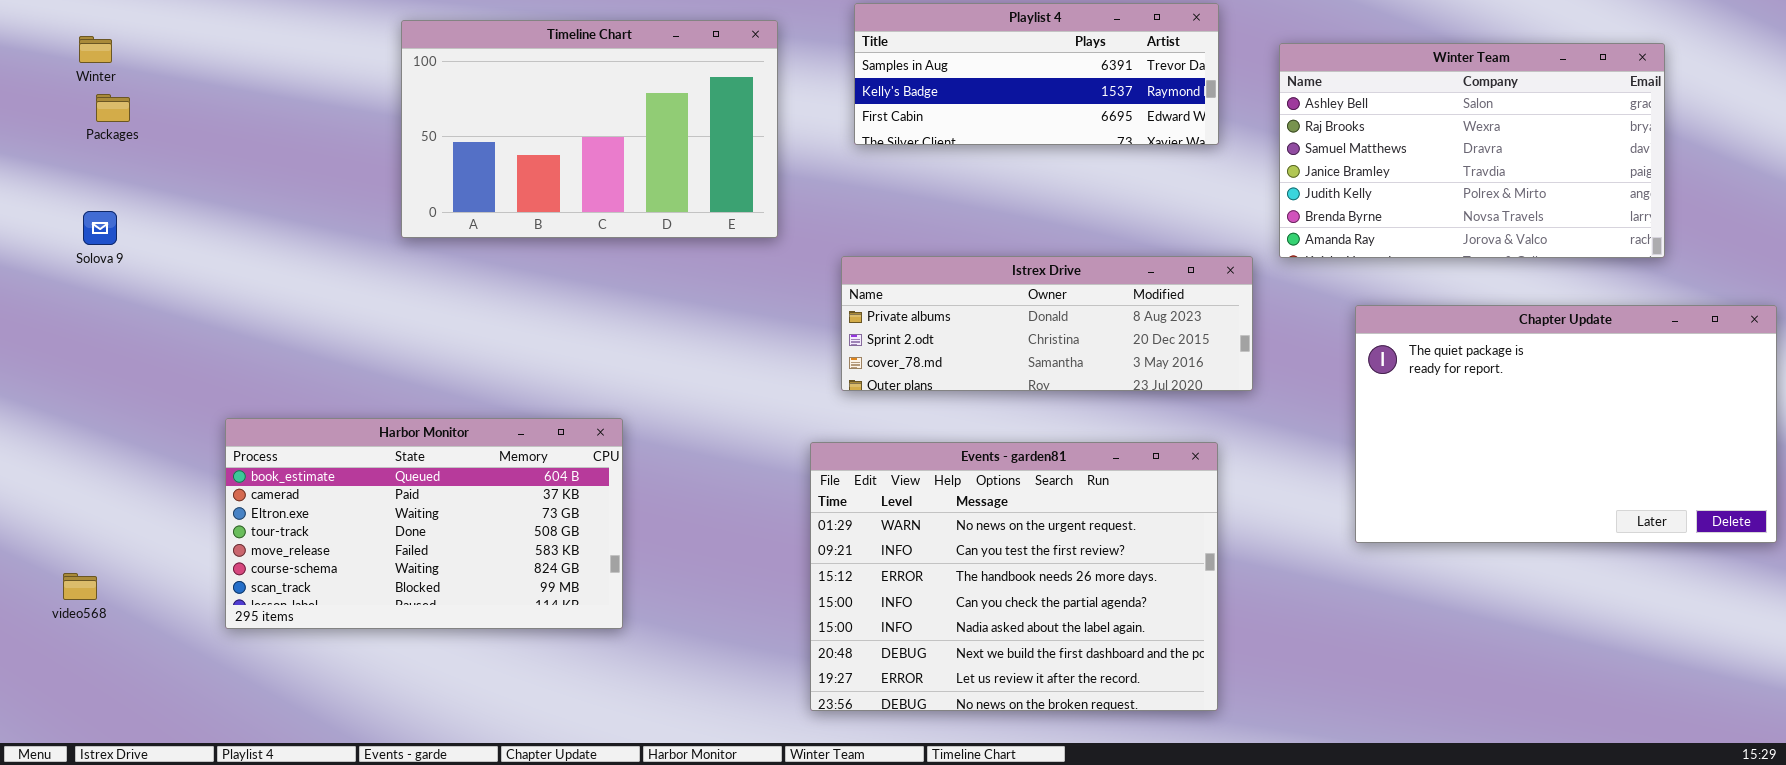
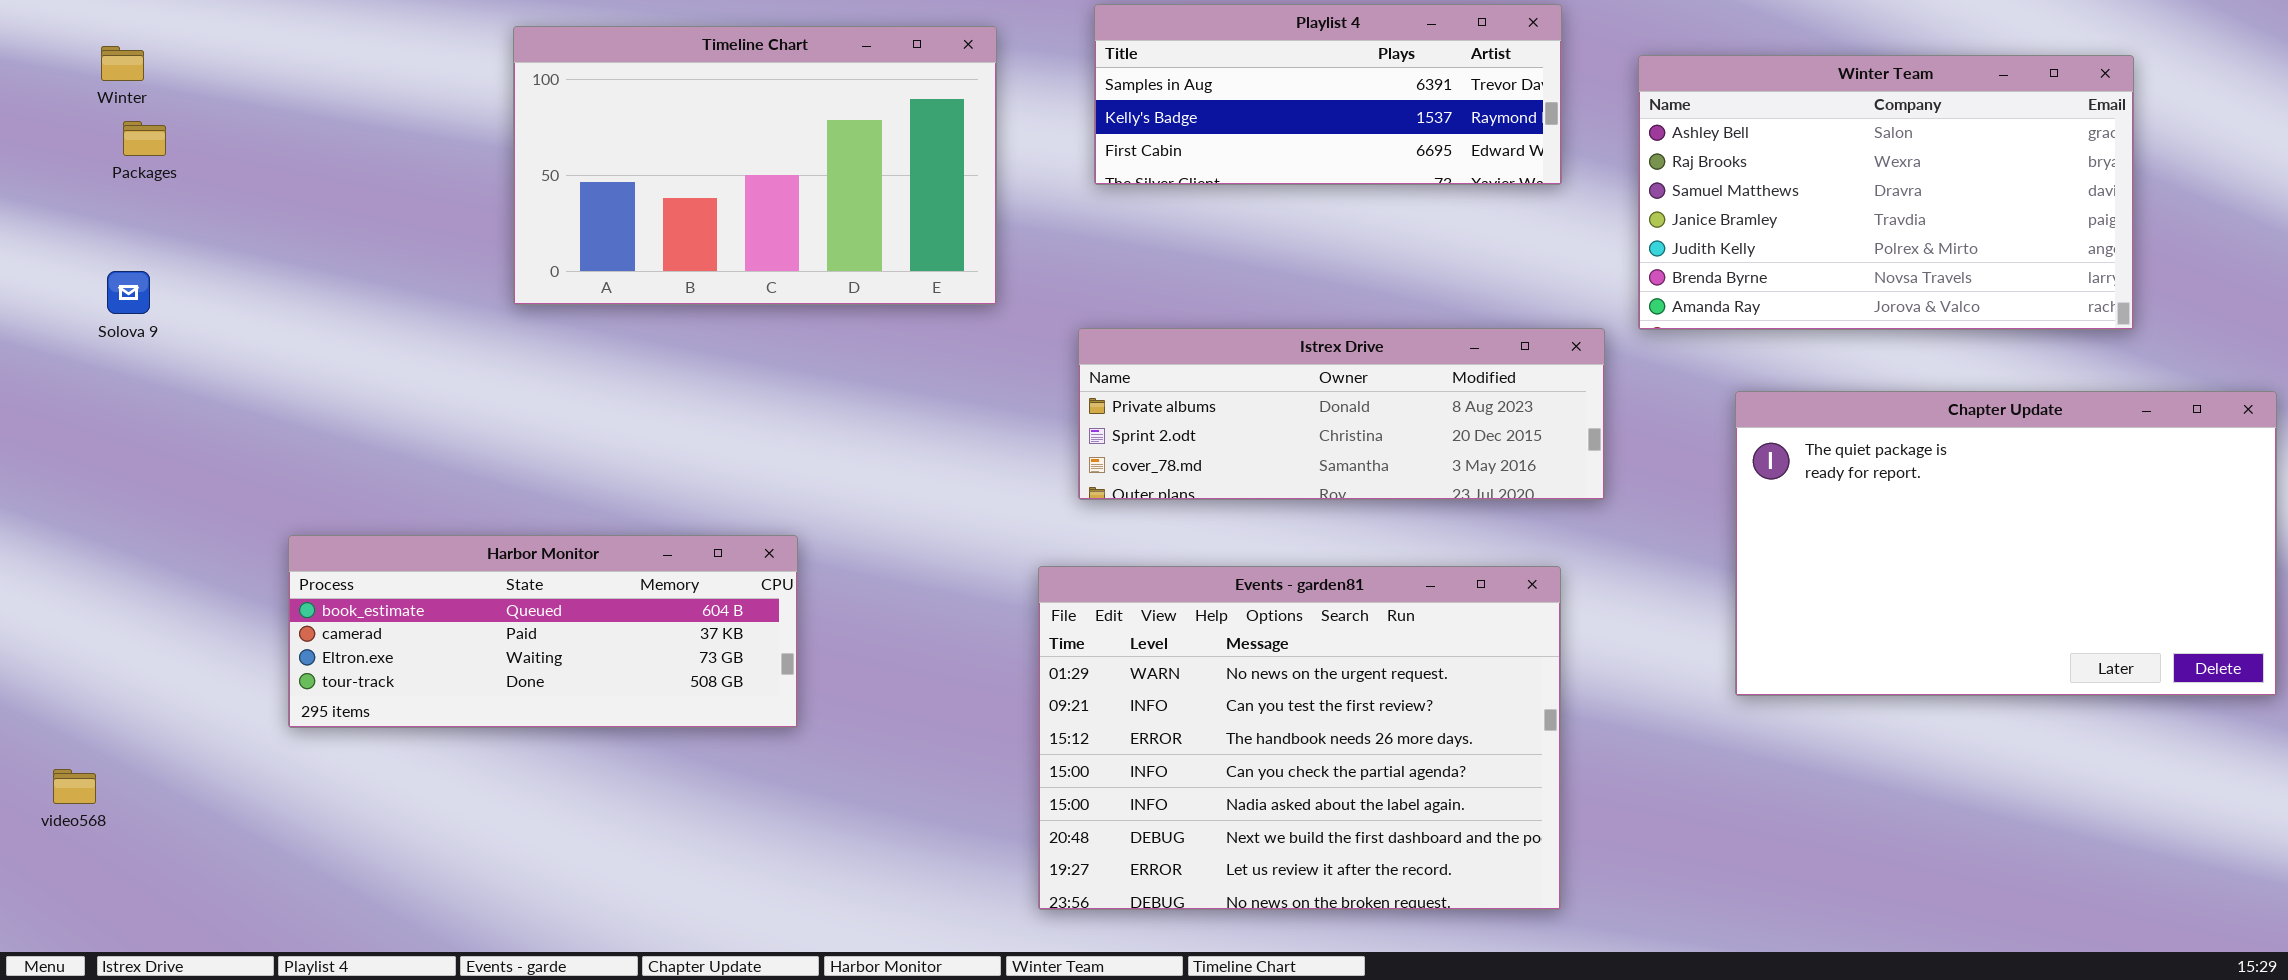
Harbor Monitor: [225,418,623,629] -> [288,535,798,728], resized
video568: [63,573,97,600] -> [53,769,96,804], moved

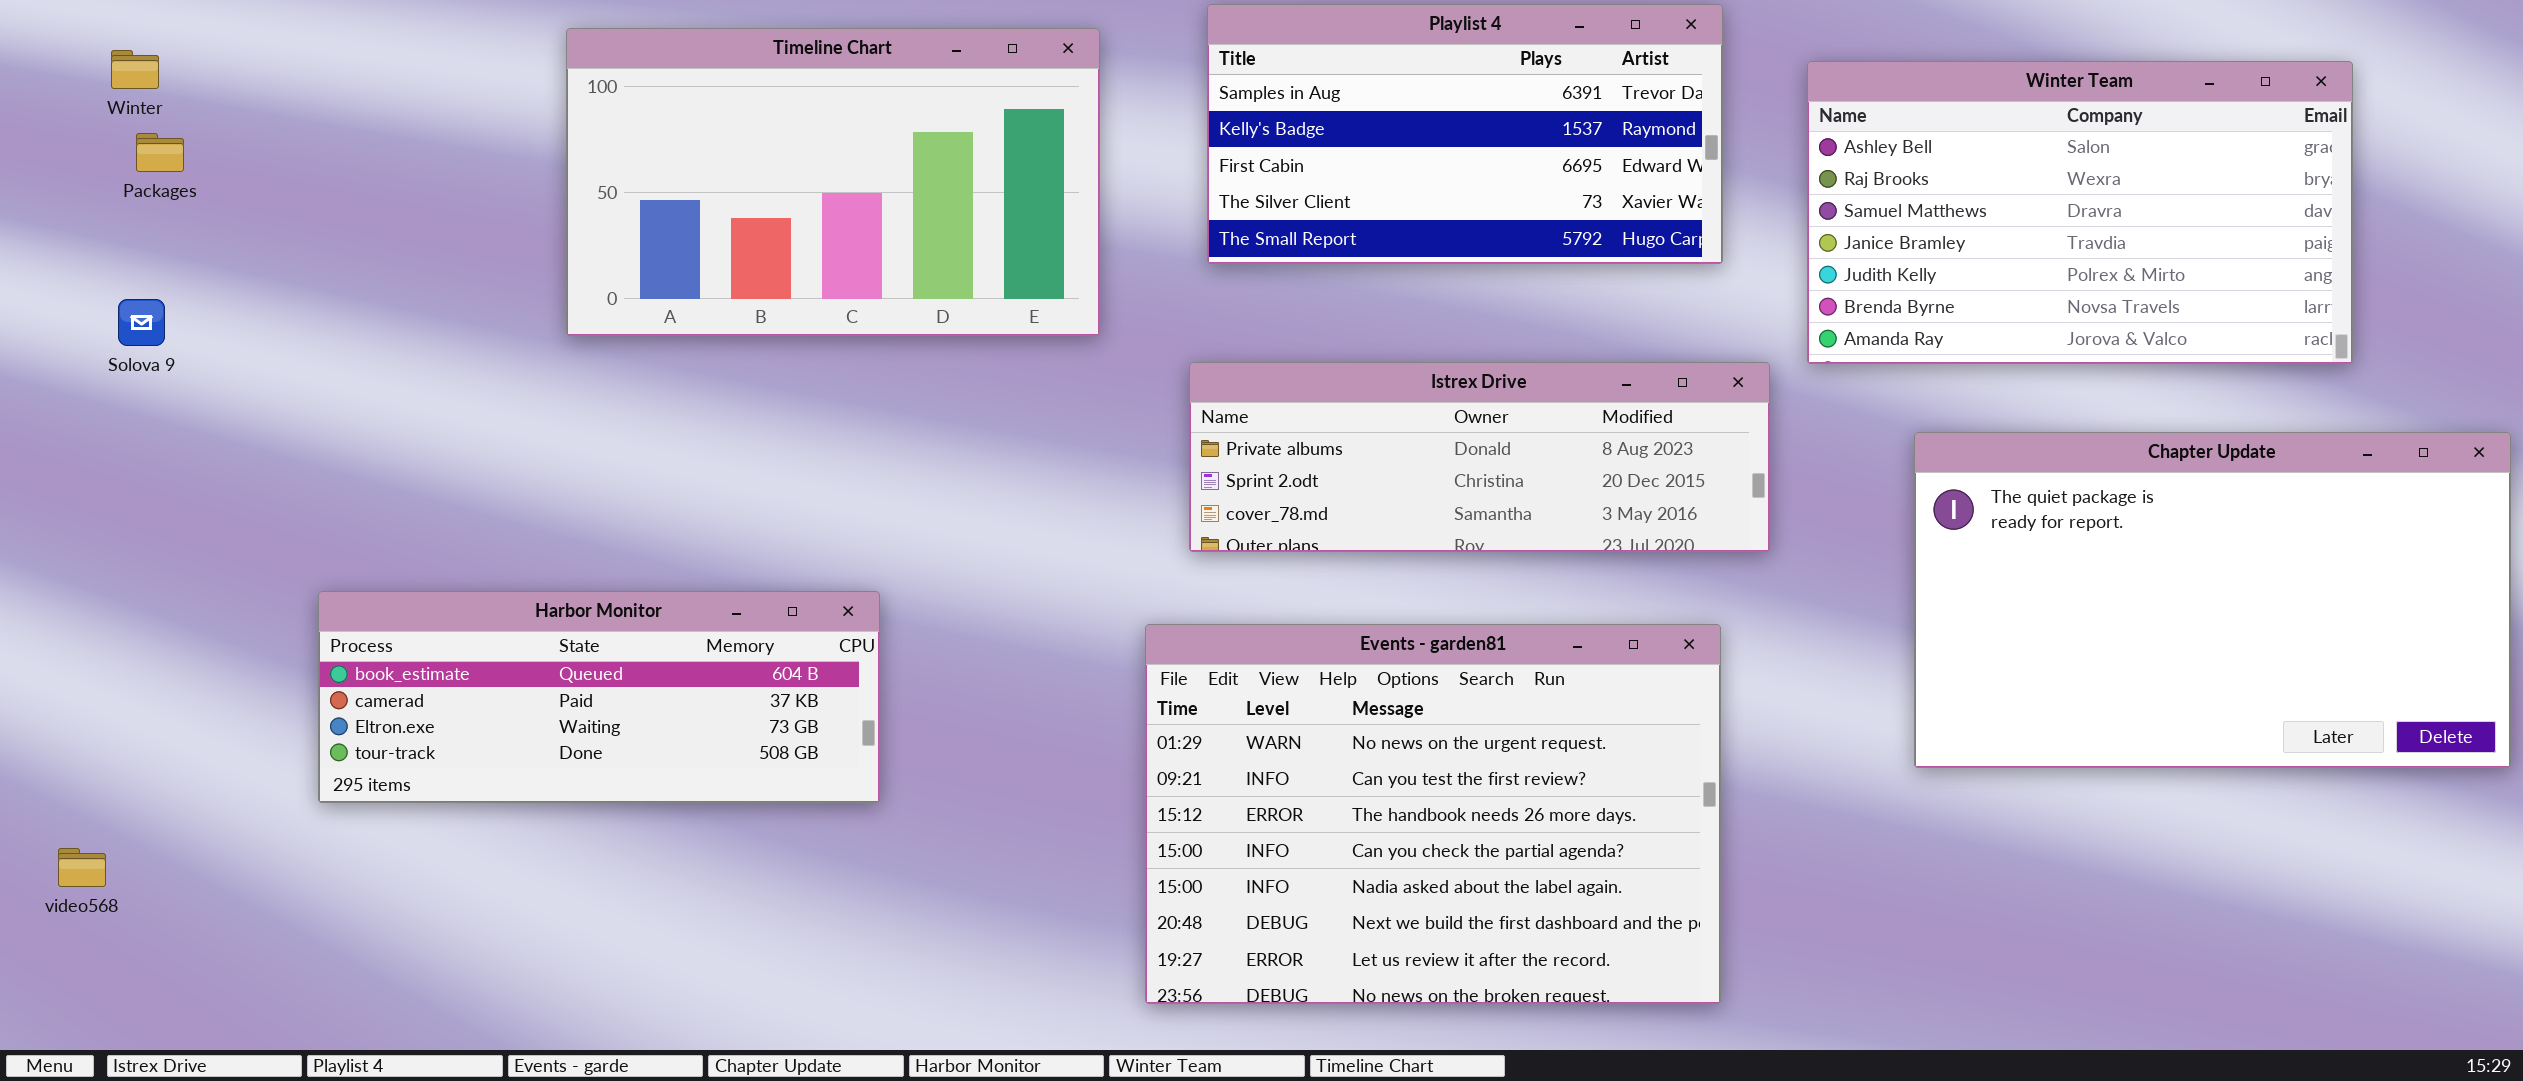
Playlist 4: [1094,4,1562,185] -> [1207,4,1723,264], resized

